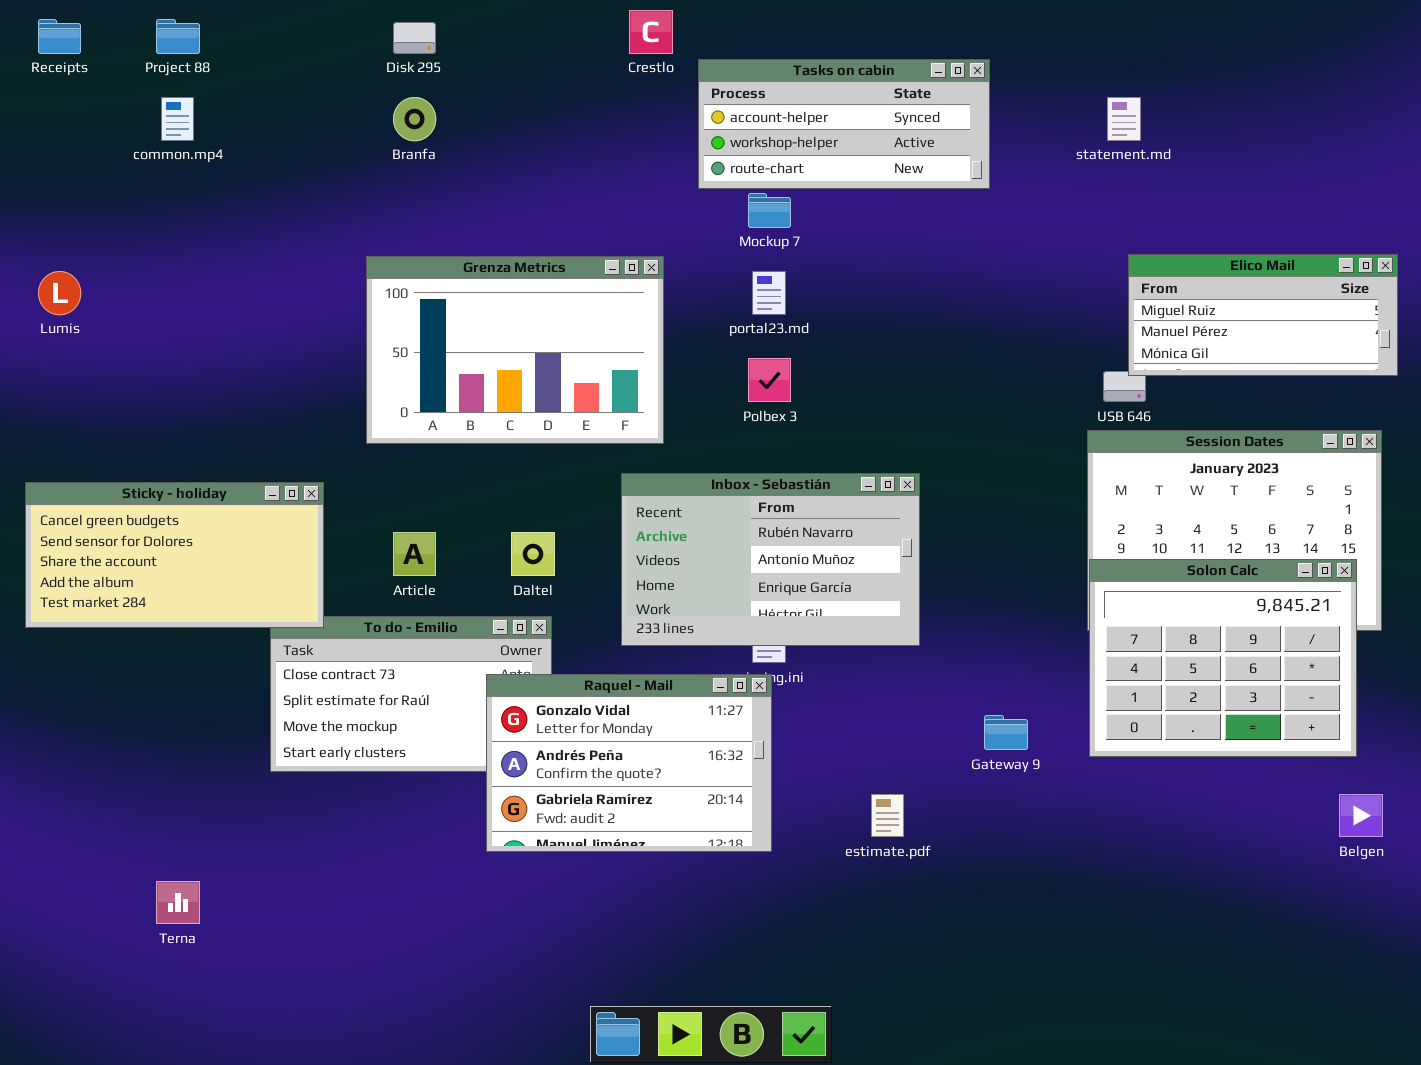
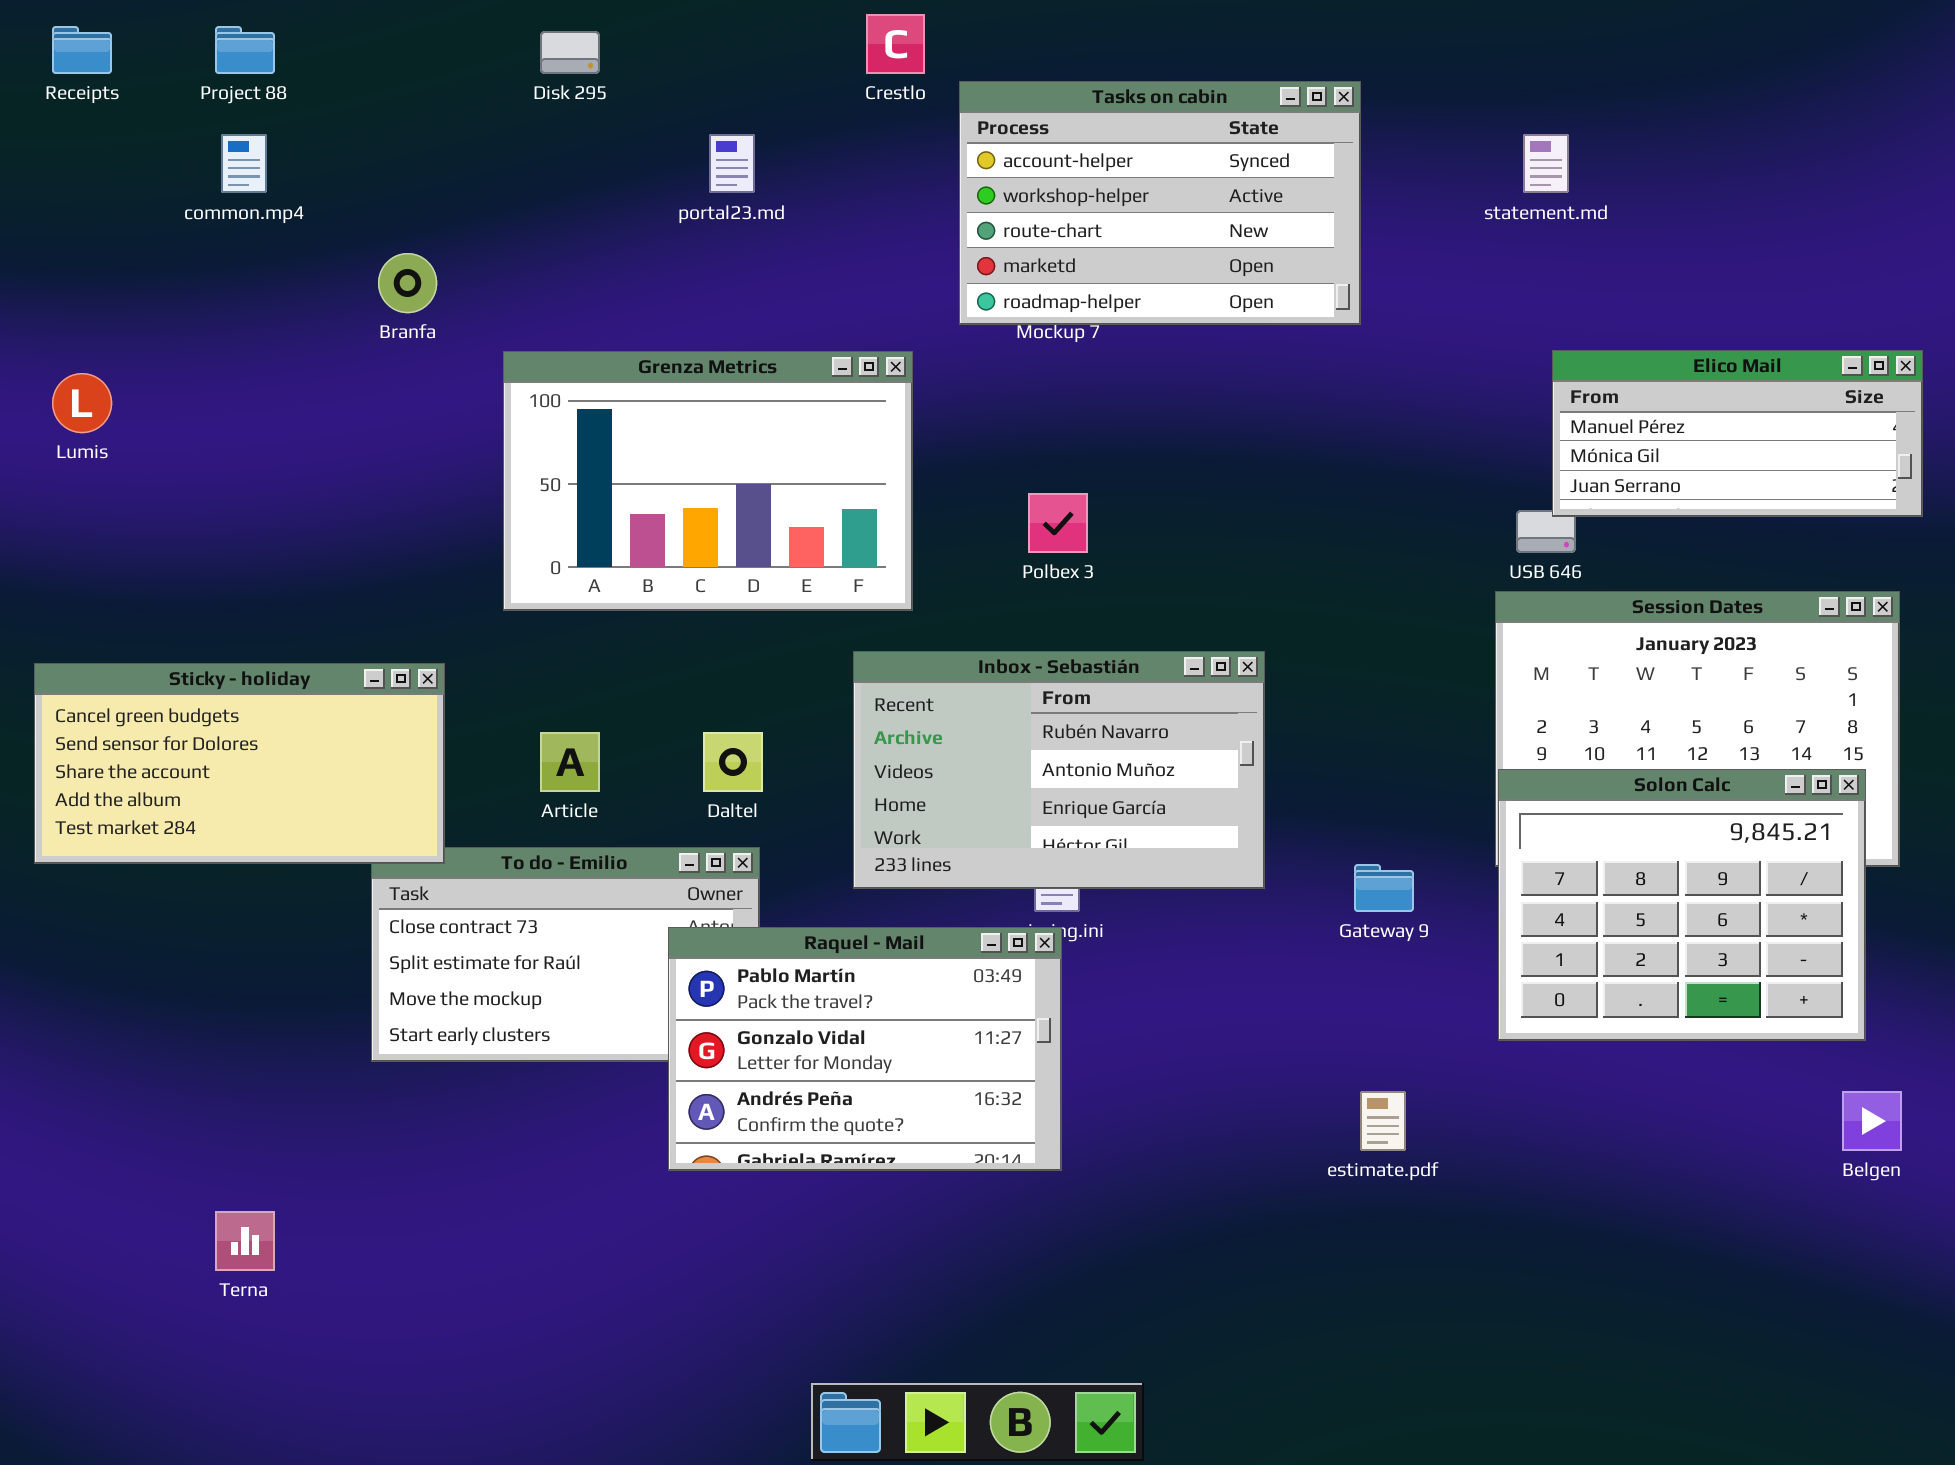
Tasks on cabin: [698,59,990,189] -> [959,81,1361,325], resized
Branfa: [393,97,436,141] -> [378,253,437,313], moved
Elico Mail: [1128,254,1398,376] -> [1552,350,1923,517], scrolled down 1 row
portal23.md: [752,271,786,315] -> [709,134,755,193], moved
Raquel - Mail: [486,674,772,852] -> [668,927,1062,1171], scrolled up 1 row
Gateway 9: [984,715,1028,750] -> [1354,864,1414,912], moved
estimate.pdf: [871,794,904,837] -> [1360,1091,1406,1151], moved

